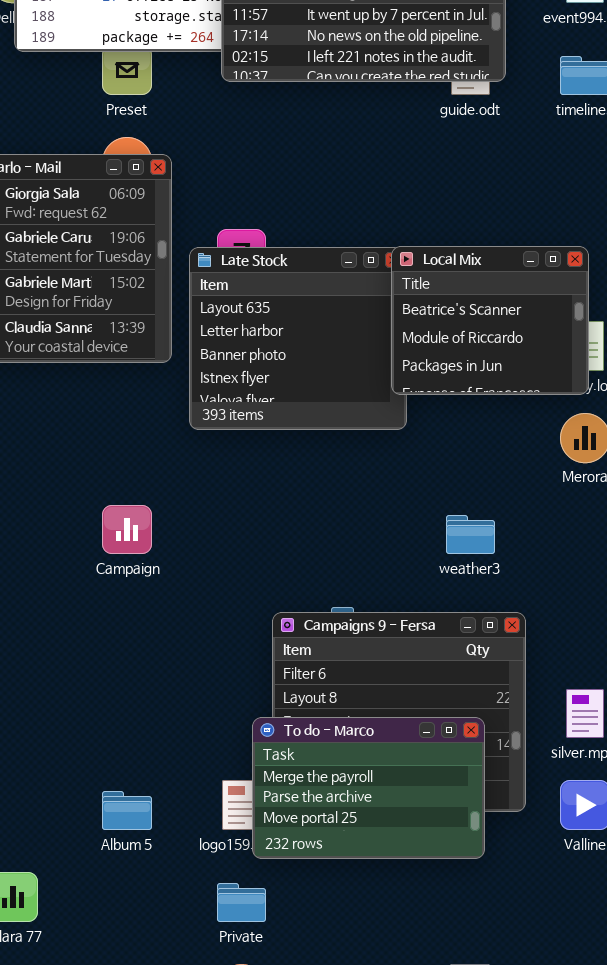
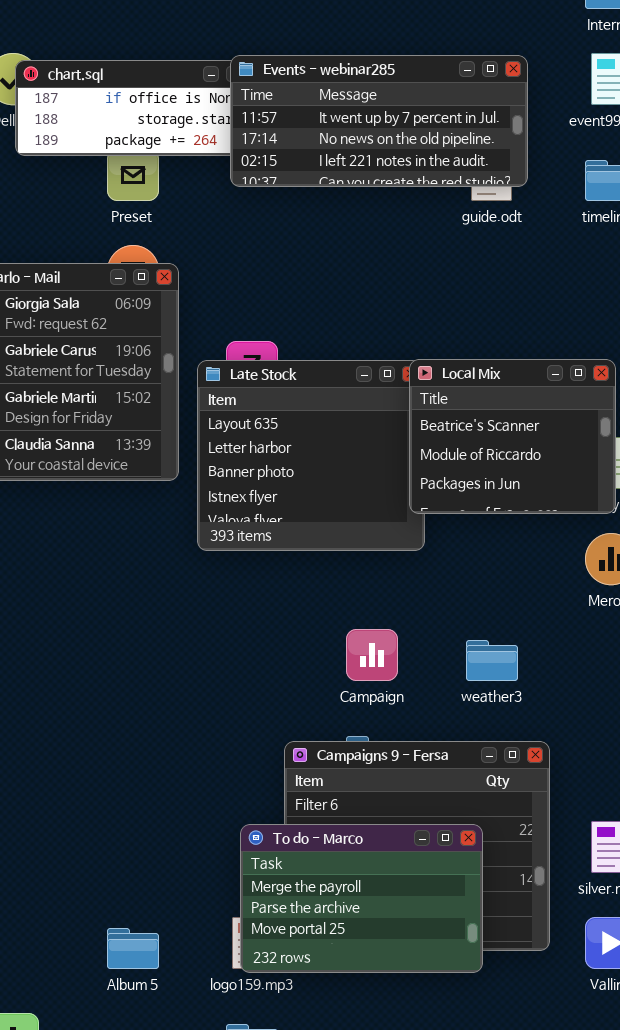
Campaign: [102,505,152,554] -> [346,629,398,681], moved
To do - Marco: [252,717,485,859] -> [240,824,483,973], moved

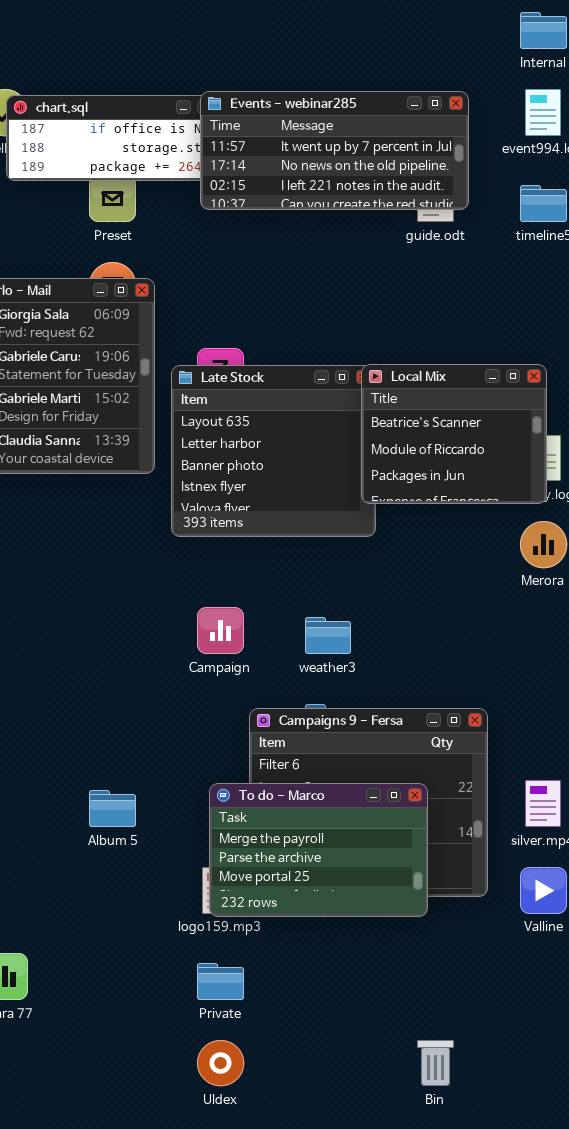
Campaign: [346,629,398,681] -> [197,607,244,654], moved
weather3: [466,640,518,681] -> [305,617,351,654], moved
Album 5: [107,928,159,969] -> [89,790,136,827], moved

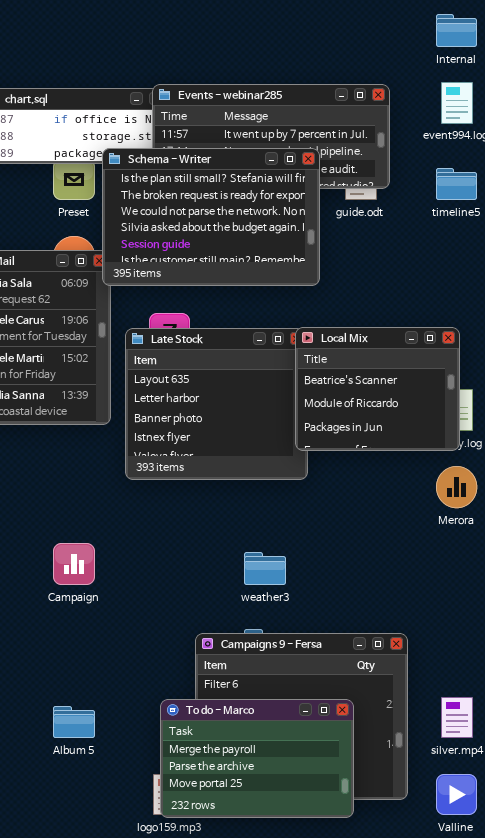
Schema - Writer: none -> [102,148,320,286], opened
Campaign: [197,607,244,654] -> [53,543,95,585], moved

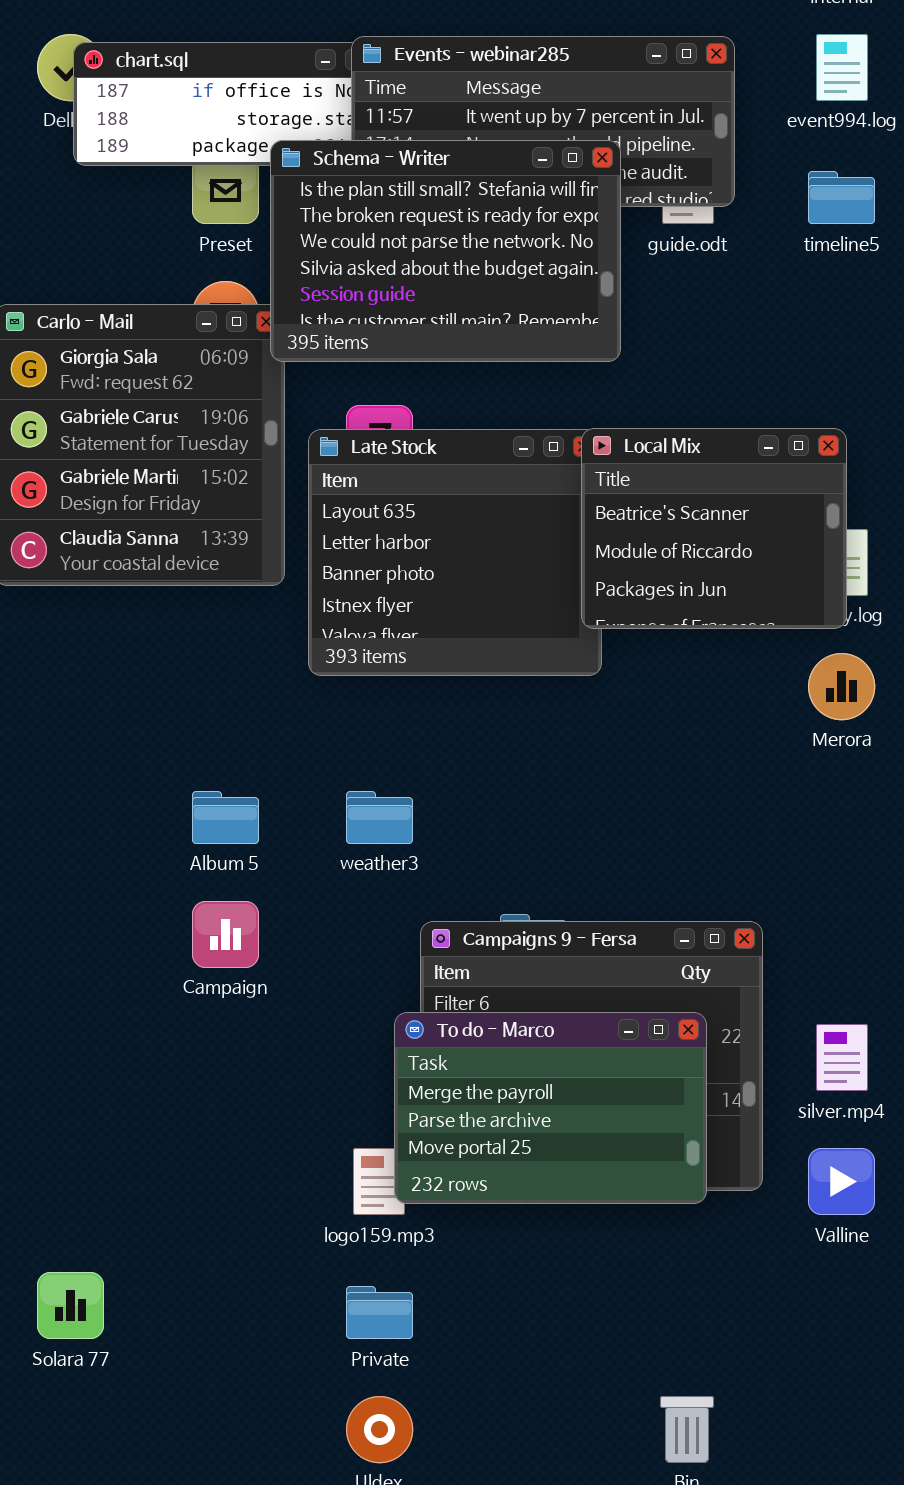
Campaign: [53,543,95,585] -> [192,901,259,968], moved
weather3: [244,552,286,585] -> [346,791,413,844], moved
To do - Marco: [160,699,354,818] -> [394,1012,707,1204], moved
Album 5: [53,706,95,738] -> [192,791,259,844], moved

